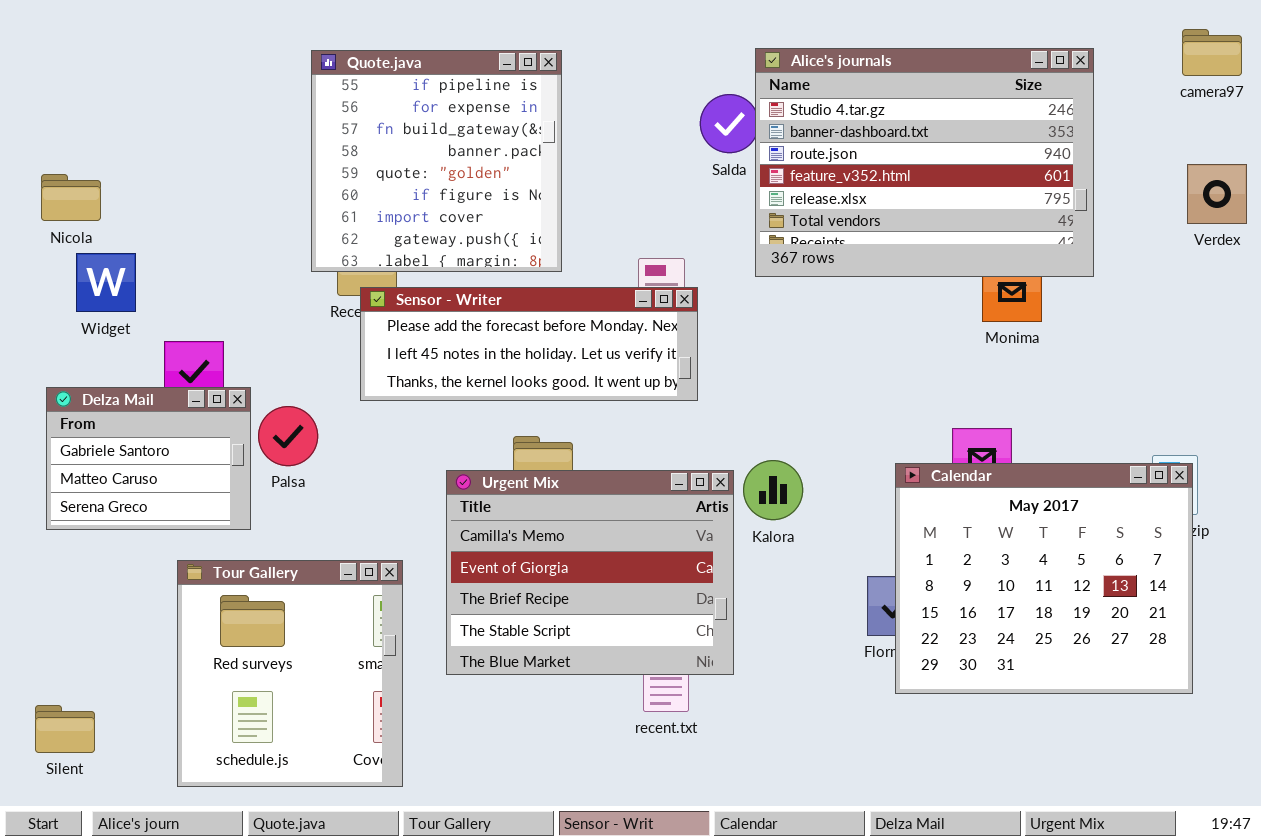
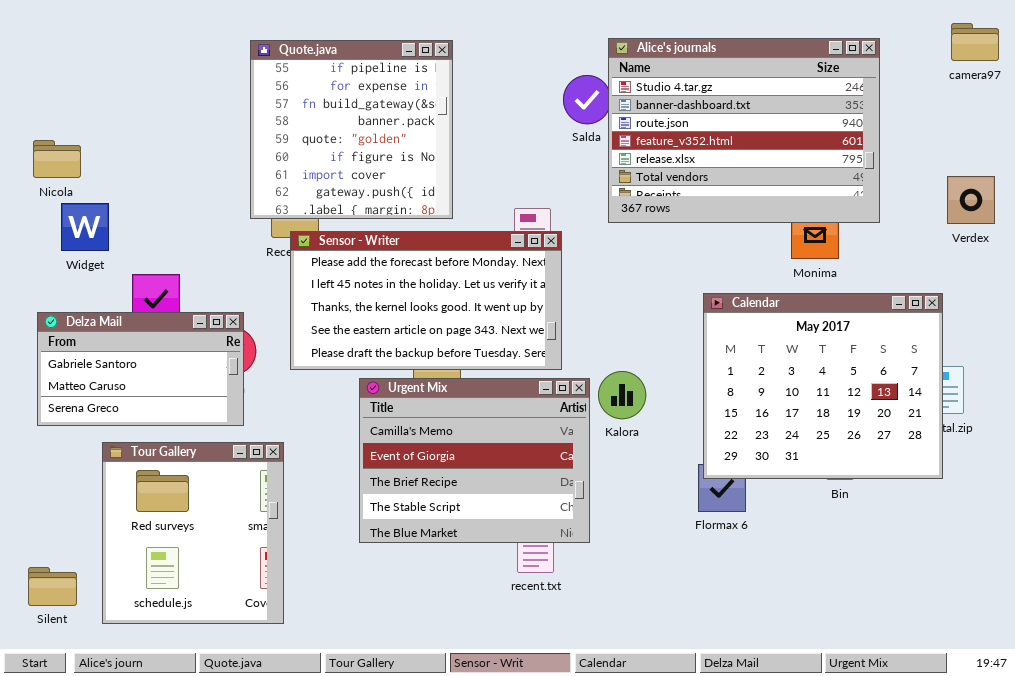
Verdex: [1187,164,1247,224] -> [947,176,995,224], moved
Sensor - Writer: [360,287,698,401] -> [290,231,562,370], resized
Delza Mail: [46,387,251,530] -> [37,312,244,426], resized
Calendar: [895,463,1193,694] -> [703,293,943,479], moved
Tour Gallery: [177,560,403,787] -> [102,442,284,624], moved

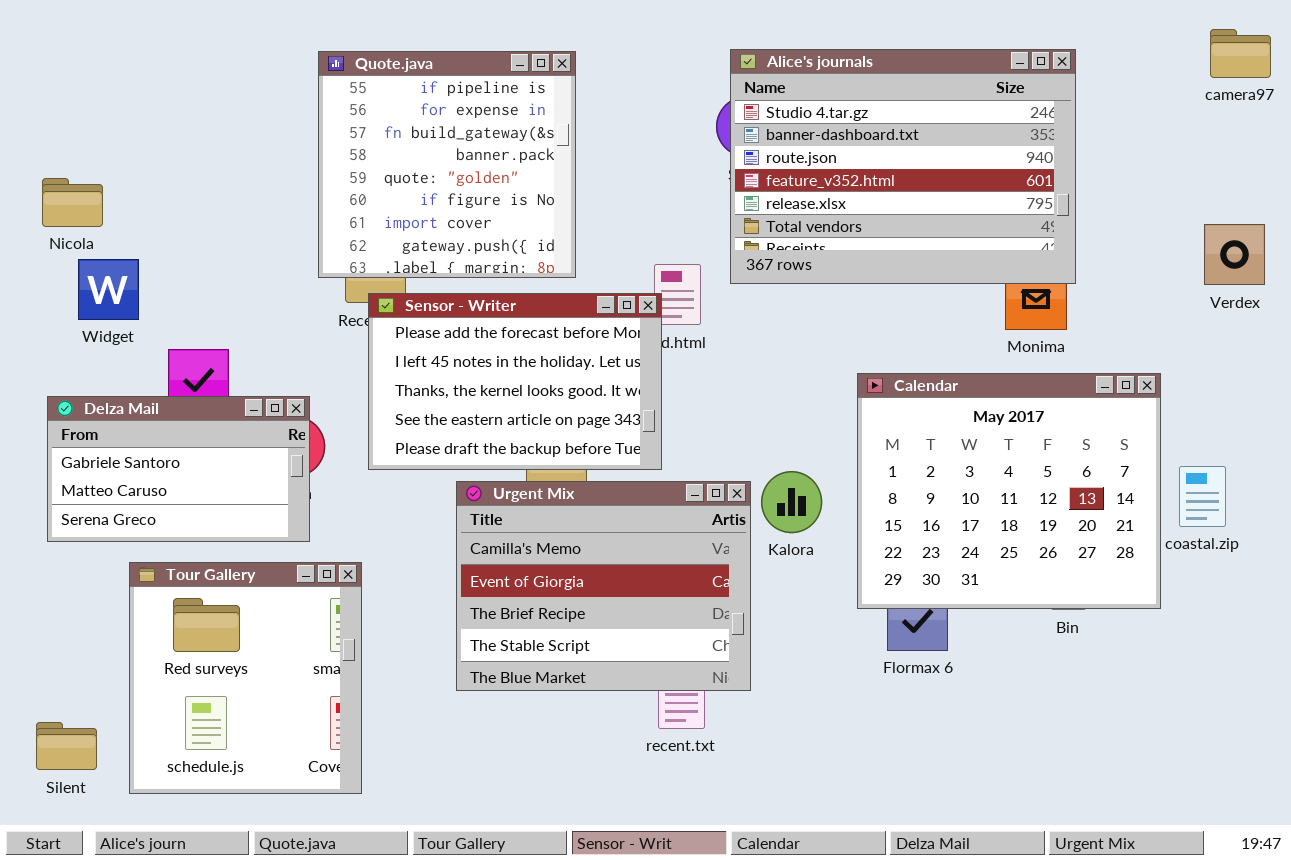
Alice's journals: [608,38,880,223] -> [730,49,1076,284], moved
Sensor - Writer: [290,231,562,370] -> [368,293,662,470], resized
Calendar: [703,293,943,479] -> [857,373,1161,609], moved

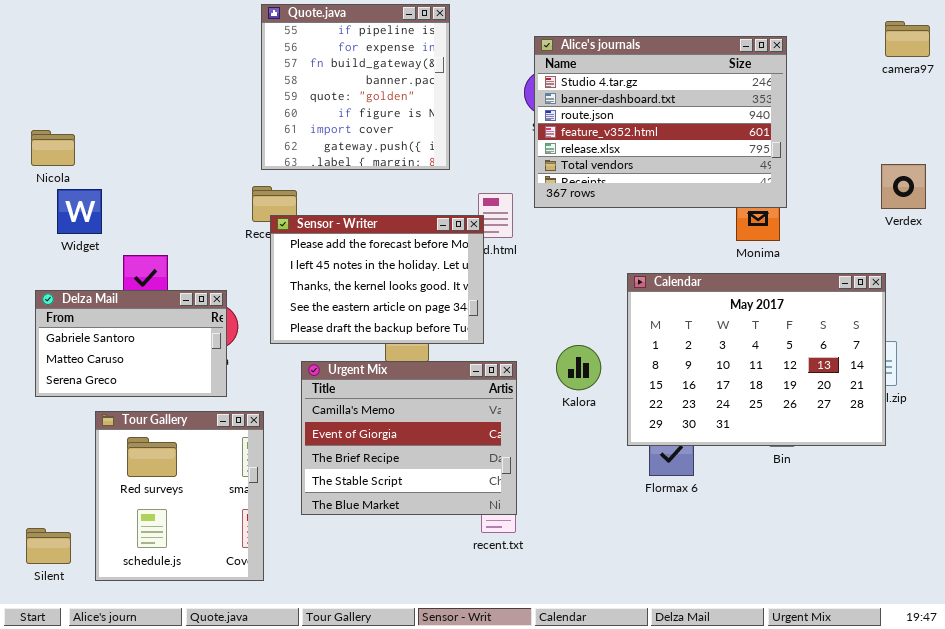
Quote.java: [318,51,576,278] -> [261,4,450,170], moved
Calendar: [857,373,1161,609] -> [627,273,886,446], resized
Urgent Mix: [456,481,751,691] -> [301,361,517,515], moved

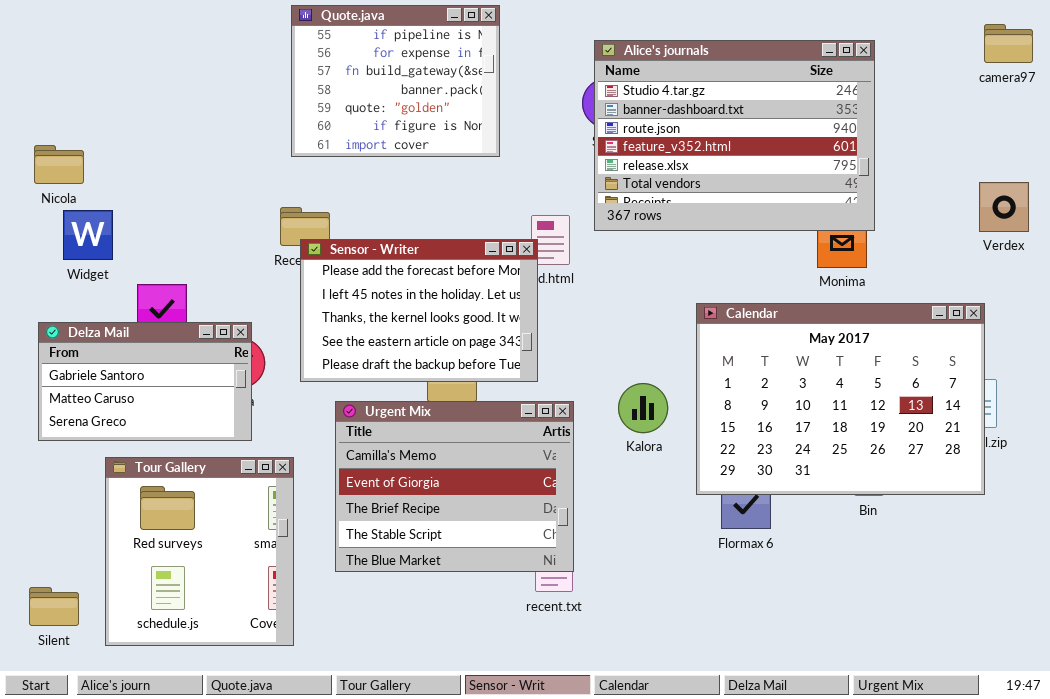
Quote.java: [261,4,450,170] -> [291,5,500,157], resized

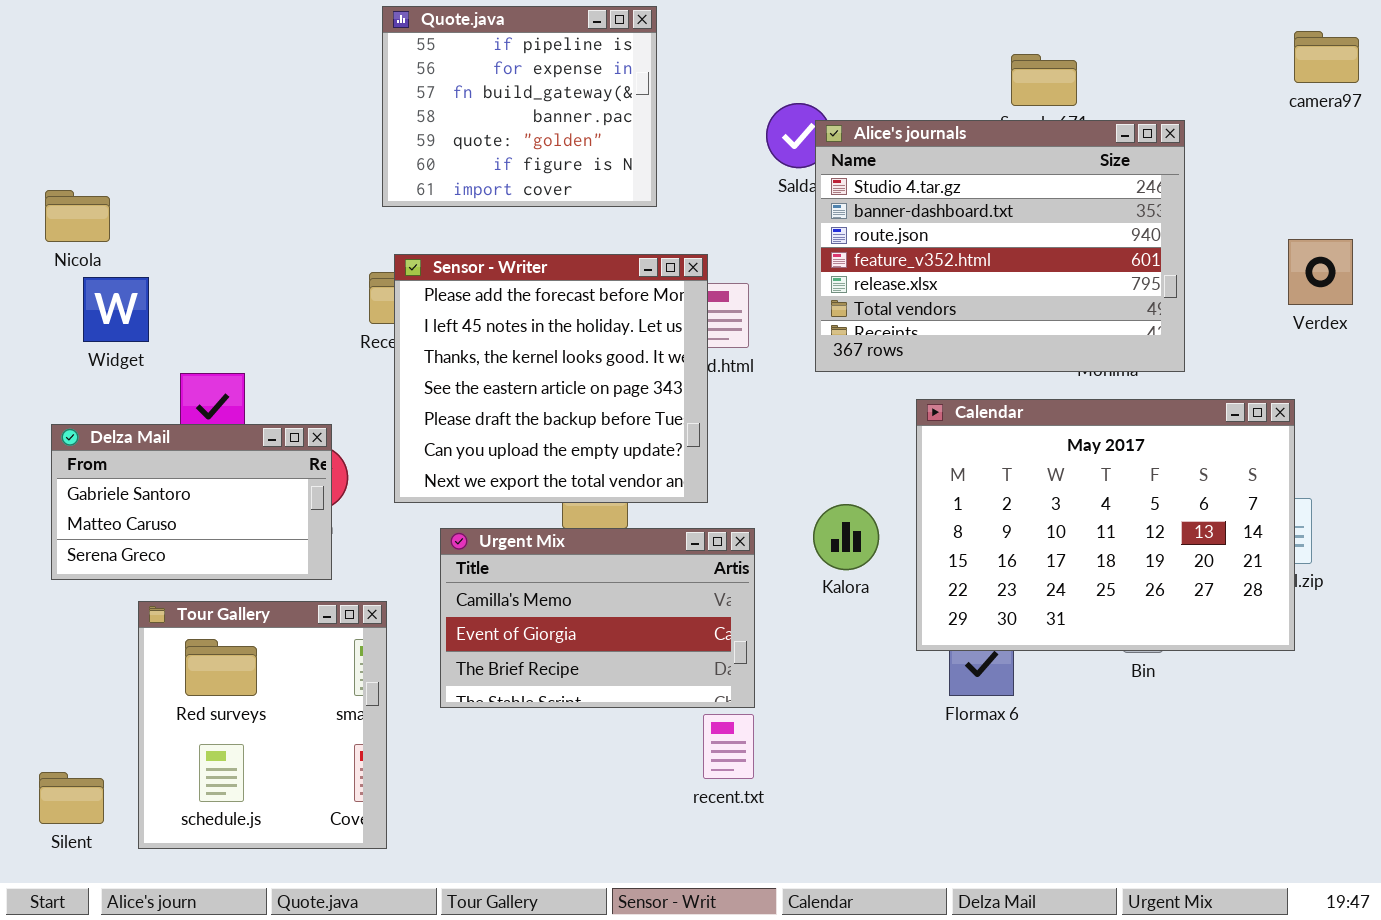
Alice's journals: [594,40,875,231] -> [815,120,1185,372], moved
Sensor - Writer: [300,239,538,382] -> [394,254,708,503], resized
Urgent Mix: [335,401,574,572] -> [440,528,755,708], resized

